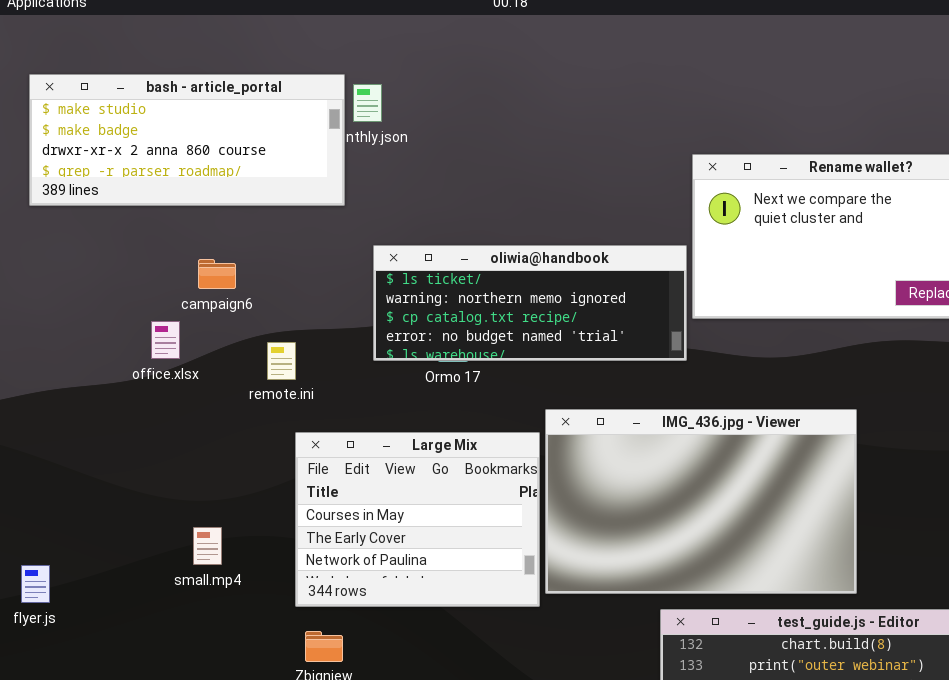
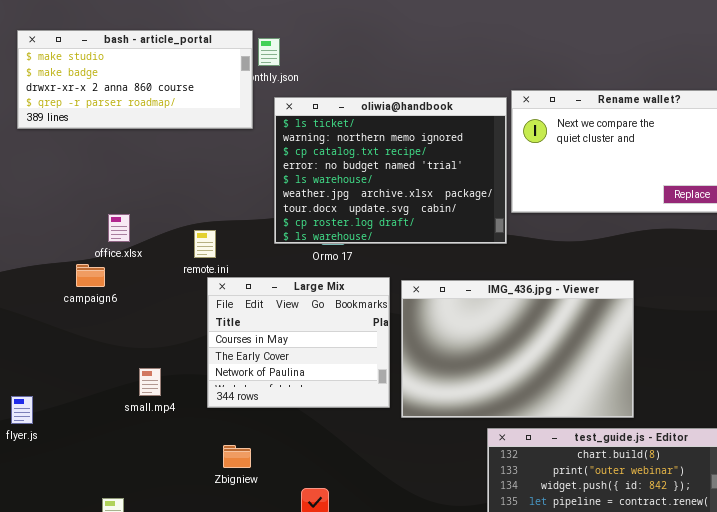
oliwia@handbook: [373,245,687,361] -> [274,97,507,244], resized
campaign6: [198,259,236,289] -> [76,264,105,287], moved
Large Mix: [295,432,540,607] -> [207,277,390,408], moved

